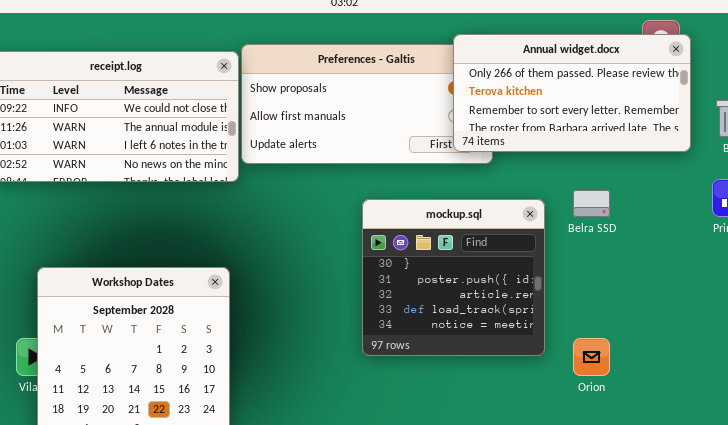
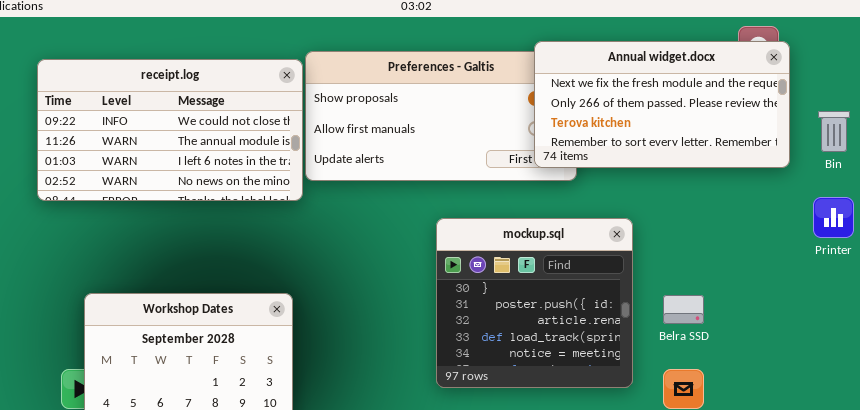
Annual widget.docx: [453,34,691,152] -> [534,41,790,168], scrolled up 1 row
Belra SSD: [573,190,610,217] -> [663,295,704,324], moved

